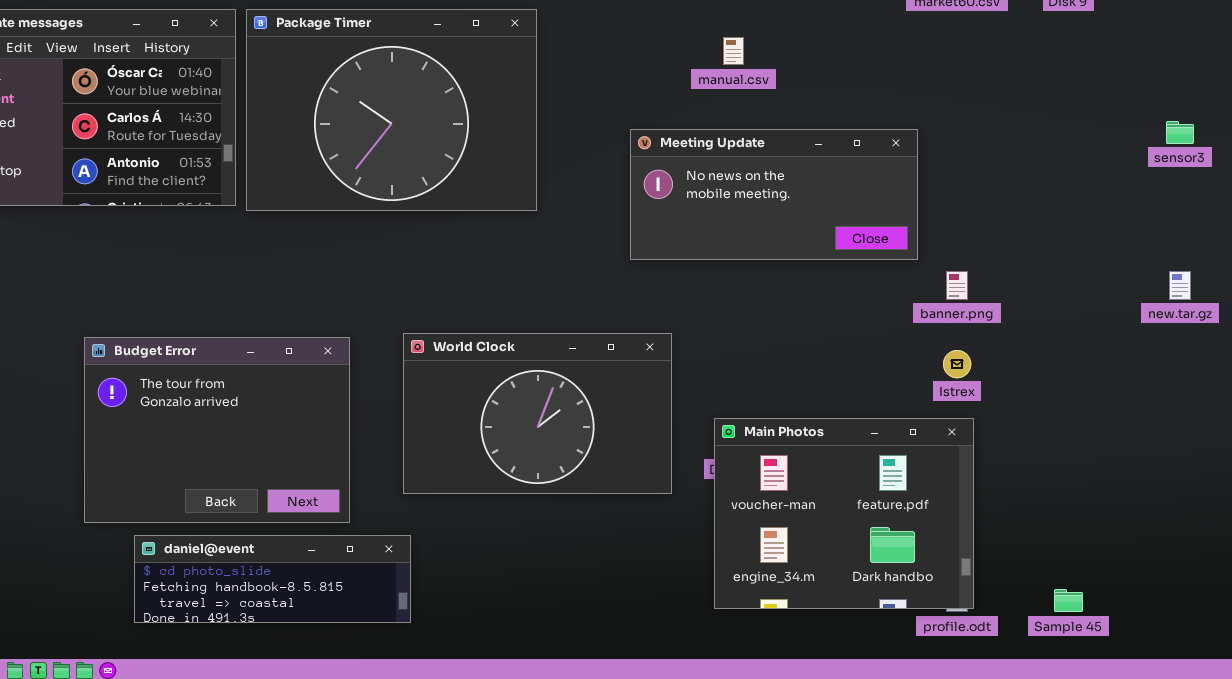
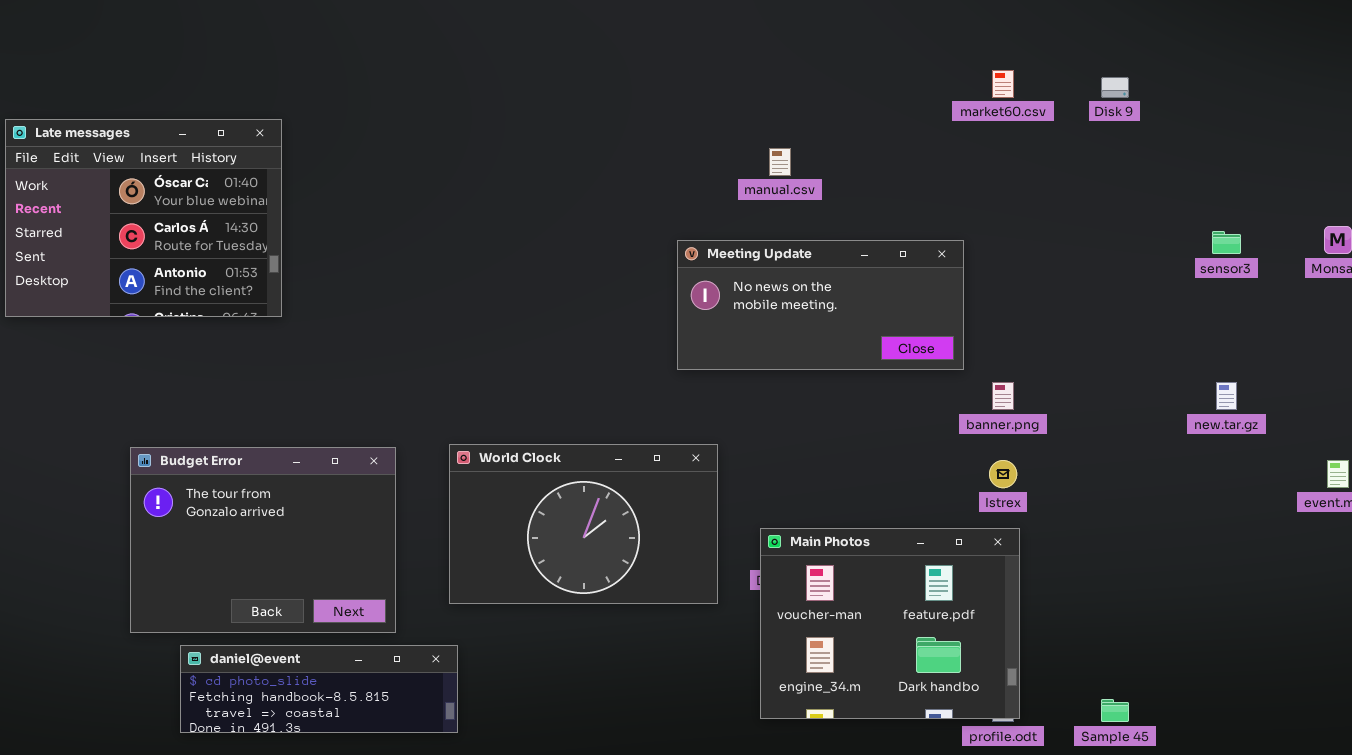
Package Timer: [246,9,537,211] -> none, closed

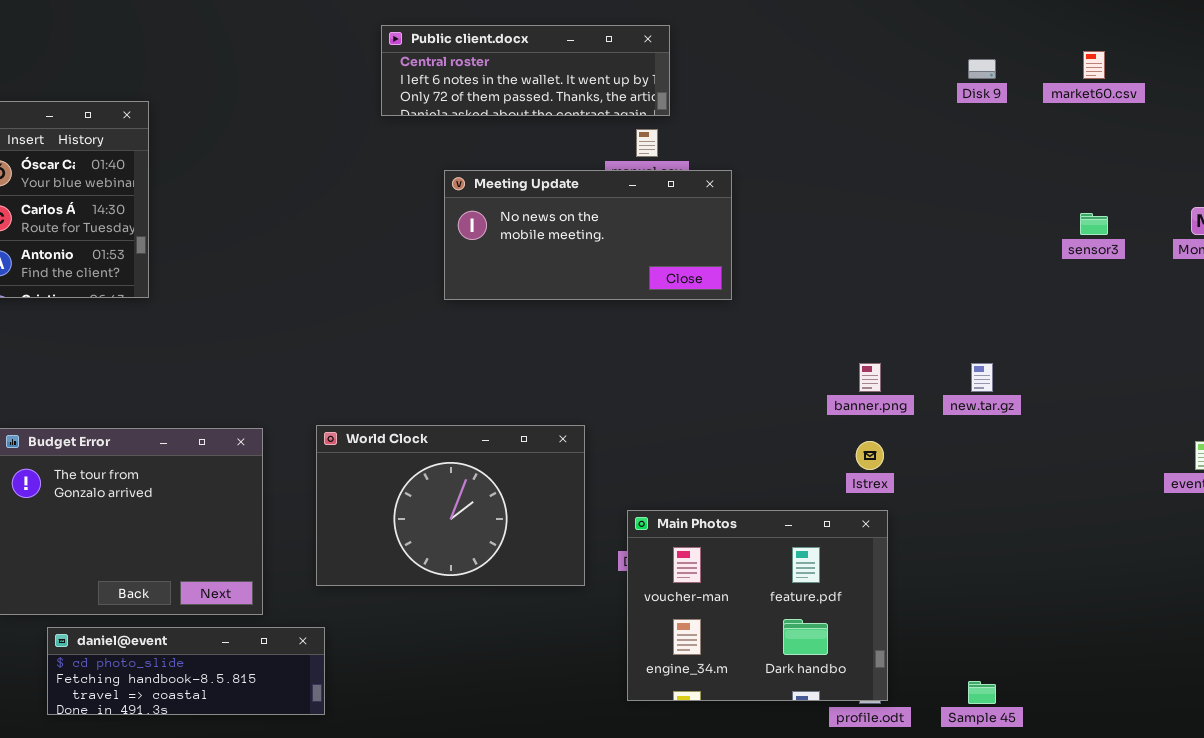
Public client.docx: none -> [381,25,670,116], opened
market60.csv: [992,70,1014,98] -> [1083,51,1105,79], moved
Meeting Update: [677,240,964,370] -> [444,170,732,300], moved
new.tar.gz: [1216,382,1237,410] -> [971,363,993,392], moved

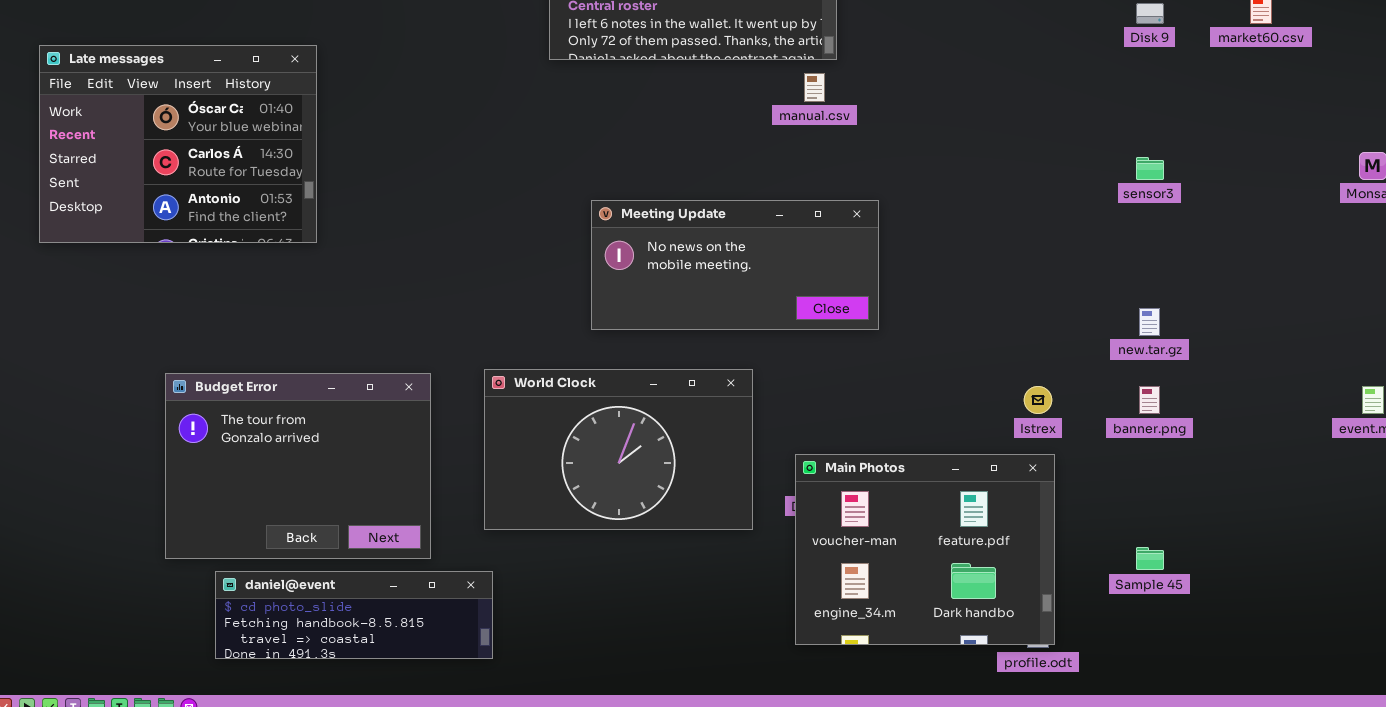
Meeting Update: [444,170,732,300] -> [591,200,879,330], moved
sensor3: [1080,213,1108,235] -> [1136,157,1164,180], moved
banner.png: [859,363,881,392] -> [1139,386,1160,414], moved
Sample 45: [968,681,996,704] -> [1136,547,1164,570], moved

